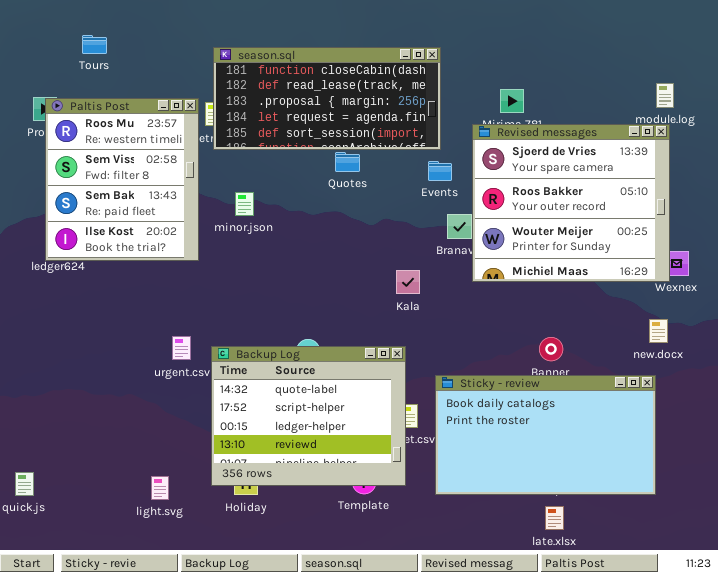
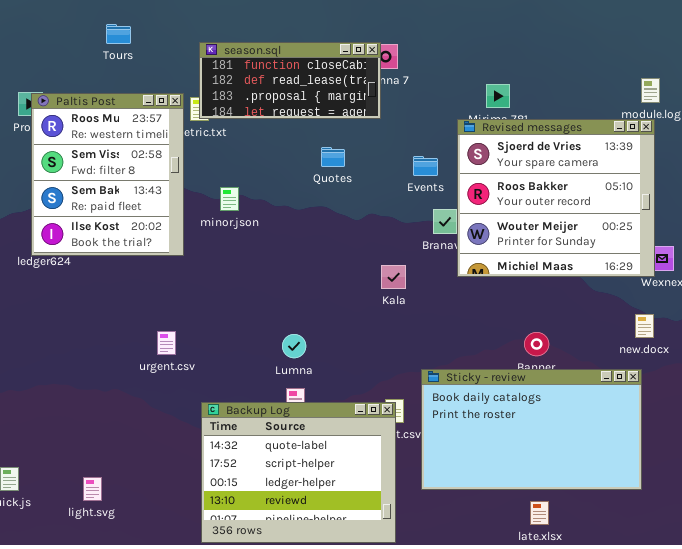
Tours: [82,35,107,54] -> [106,24,131,44], moved
season.sql: [213,47,441,150] -> [199,42,381,119], resized
Backup Log: [211,346,406,486] -> [201,402,396,543], moved
light.svg: [151,476,169,500] -> [83,477,102,501], moved

